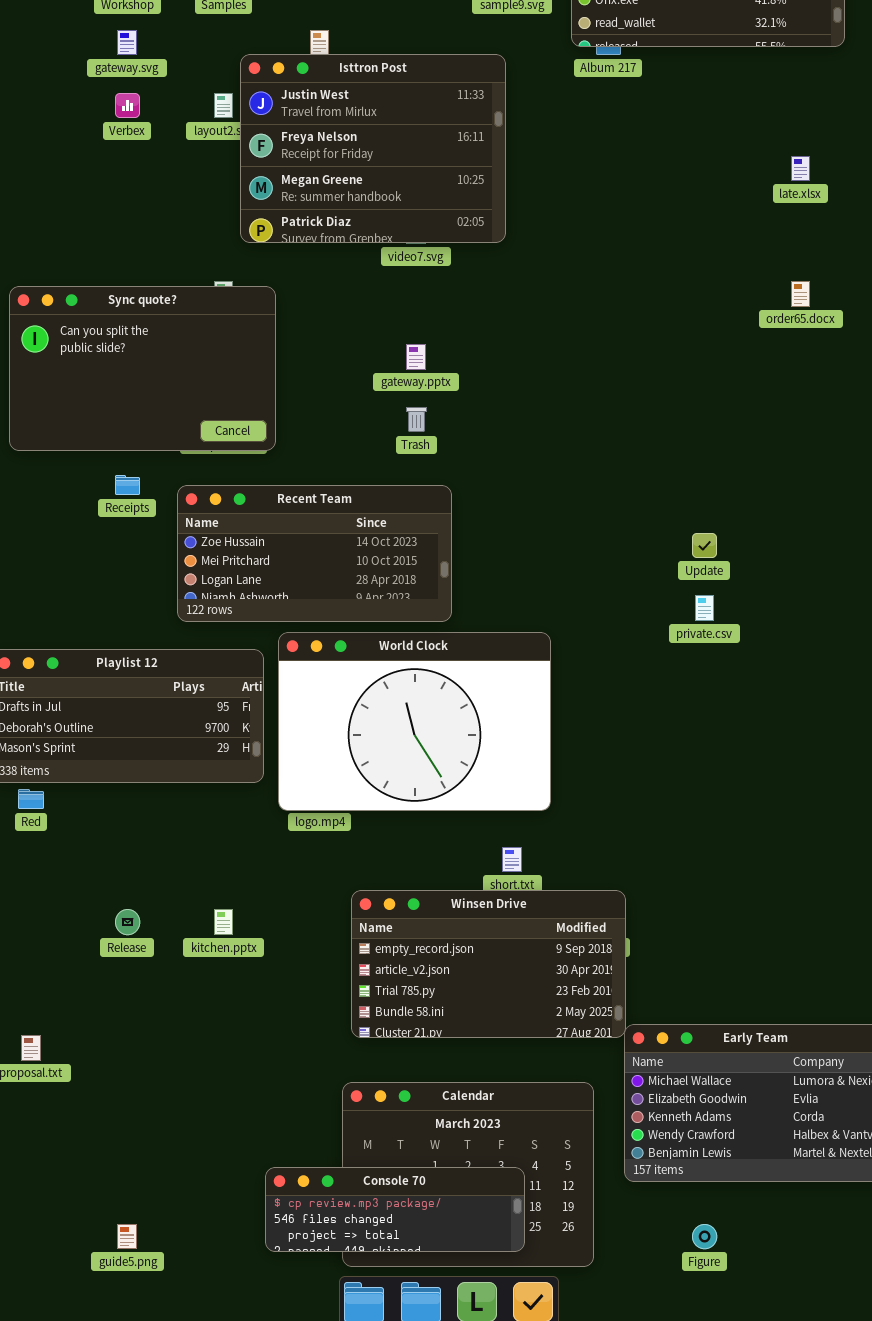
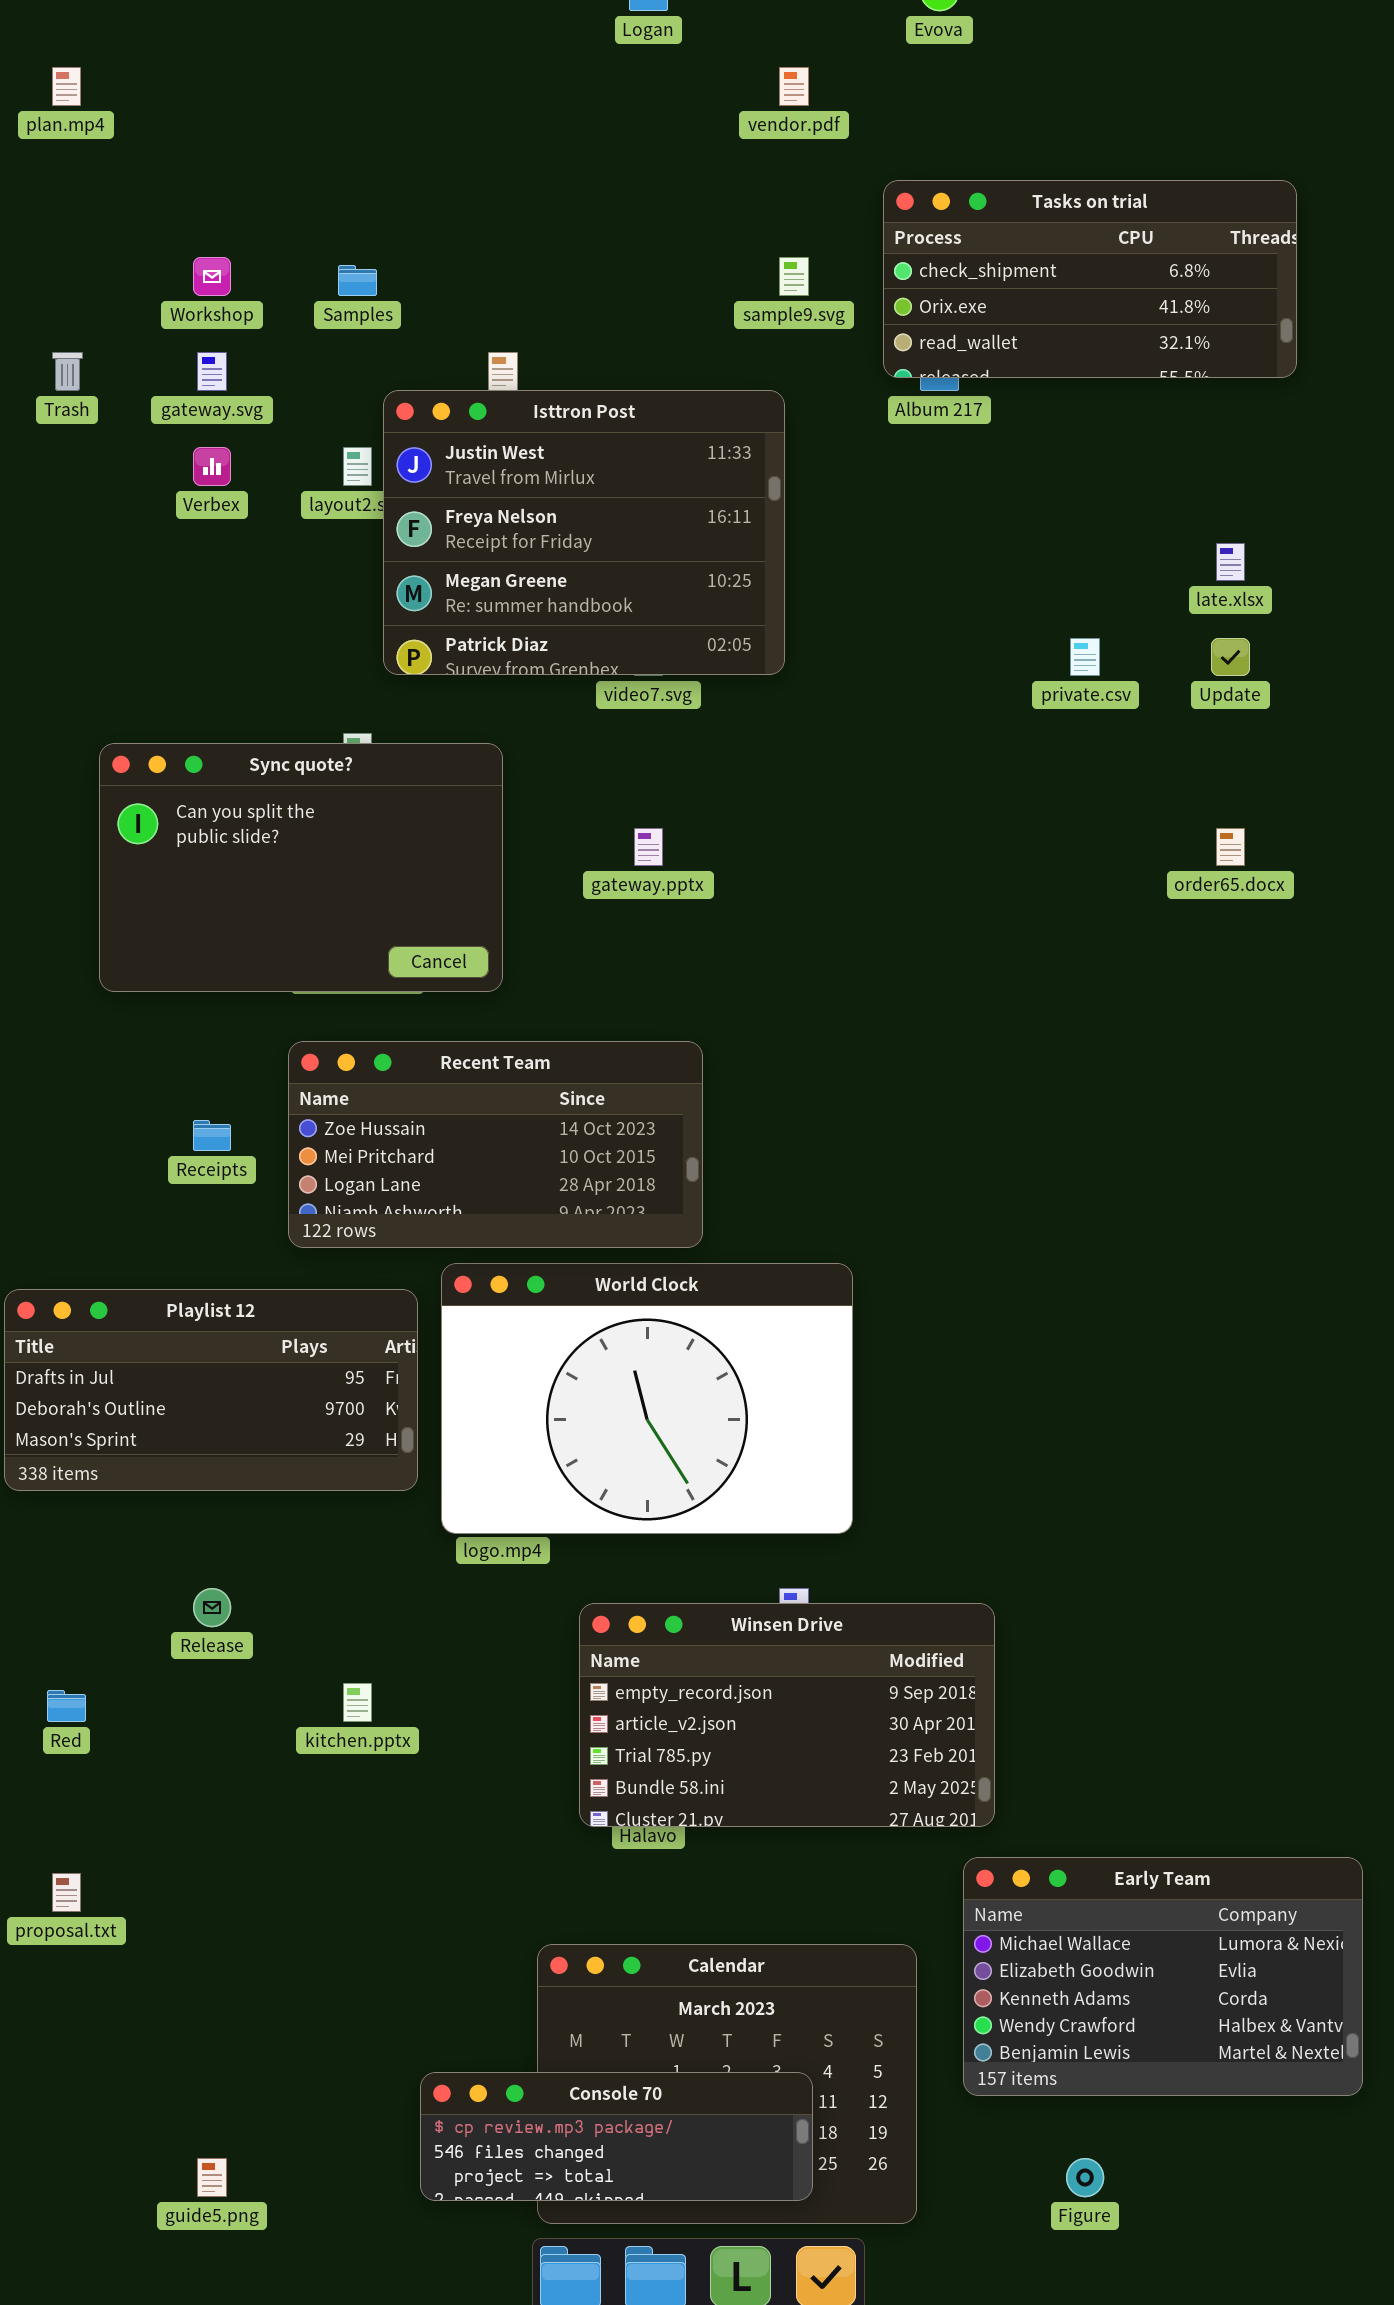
order65.docx: [791,281,810,307] -> [1216,828,1245,866], moved
Sync quote?: [9,286,276,451] -> [99,743,503,992], moved
Trash: [406,407,427,432] -> [52,352,83,391], moved
Receipts: [115,475,140,495] -> [193,1120,231,1151], moved
Update: [692,533,717,558] -> [1211,638,1250,676], moved
private.csv: [695,595,714,621] -> [1070,638,1100,676], moved
Red: [18,789,44,809] -> [47,1690,86,1722], moved
Winsen Drive: [351,890,626,1038] -> [579,1603,995,1827], moved
Release: [115,909,140,935] -> [193,1588,231,1627], moved

